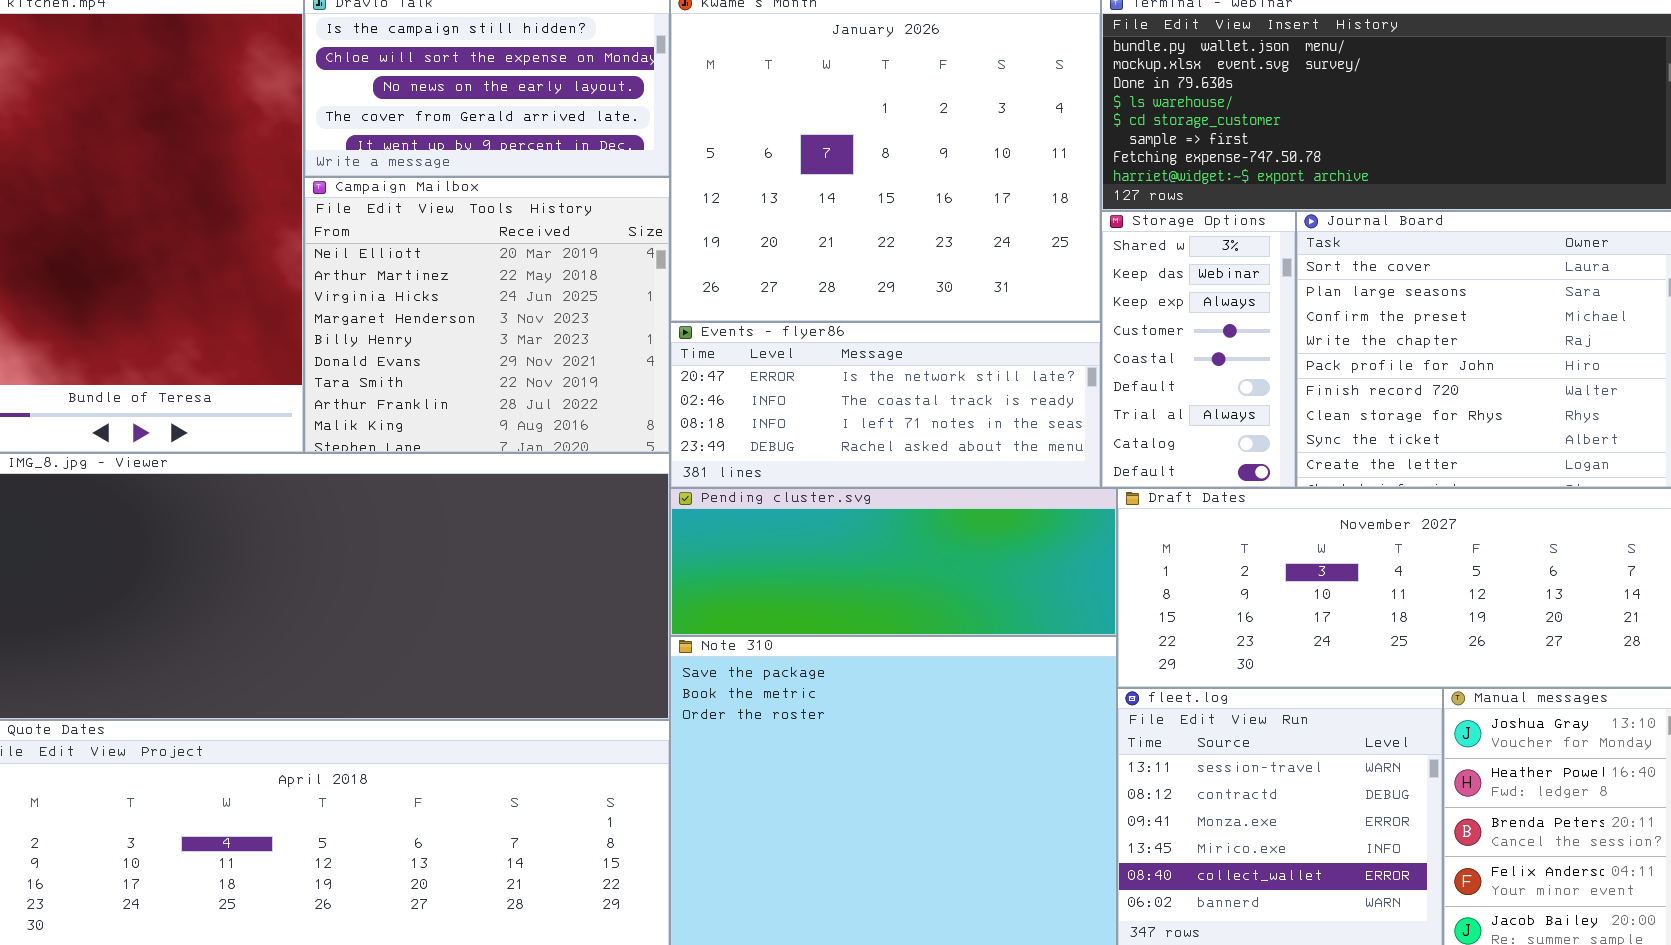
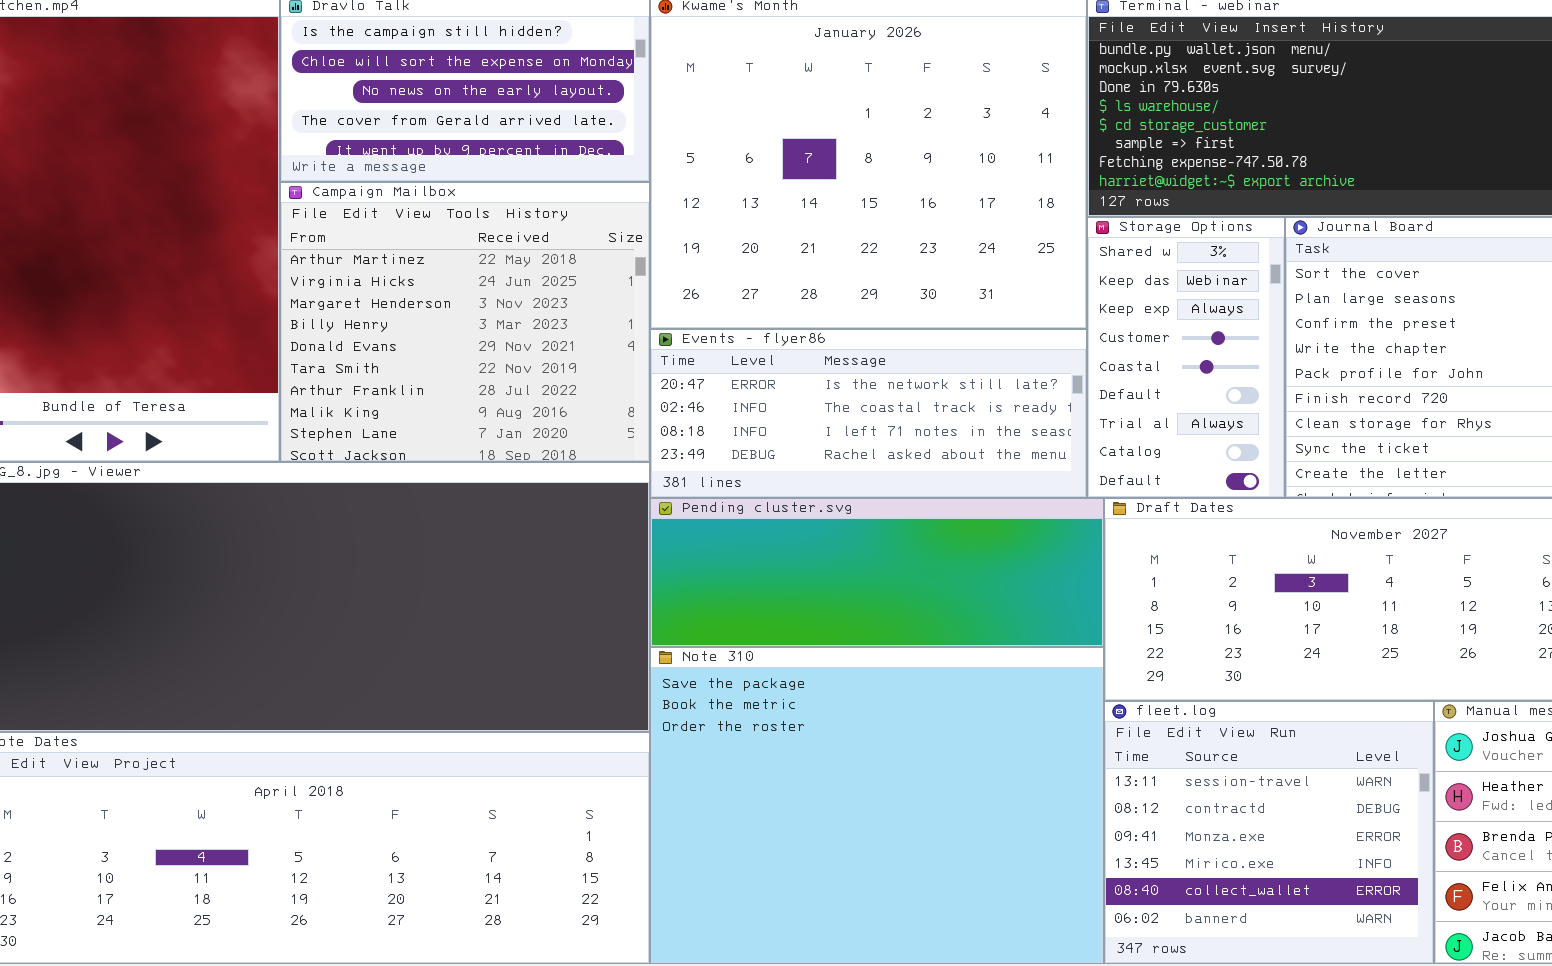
Campaign Mailbox: [304,177,670,453] -> [280,182,650,462], scrolled down 1 row

